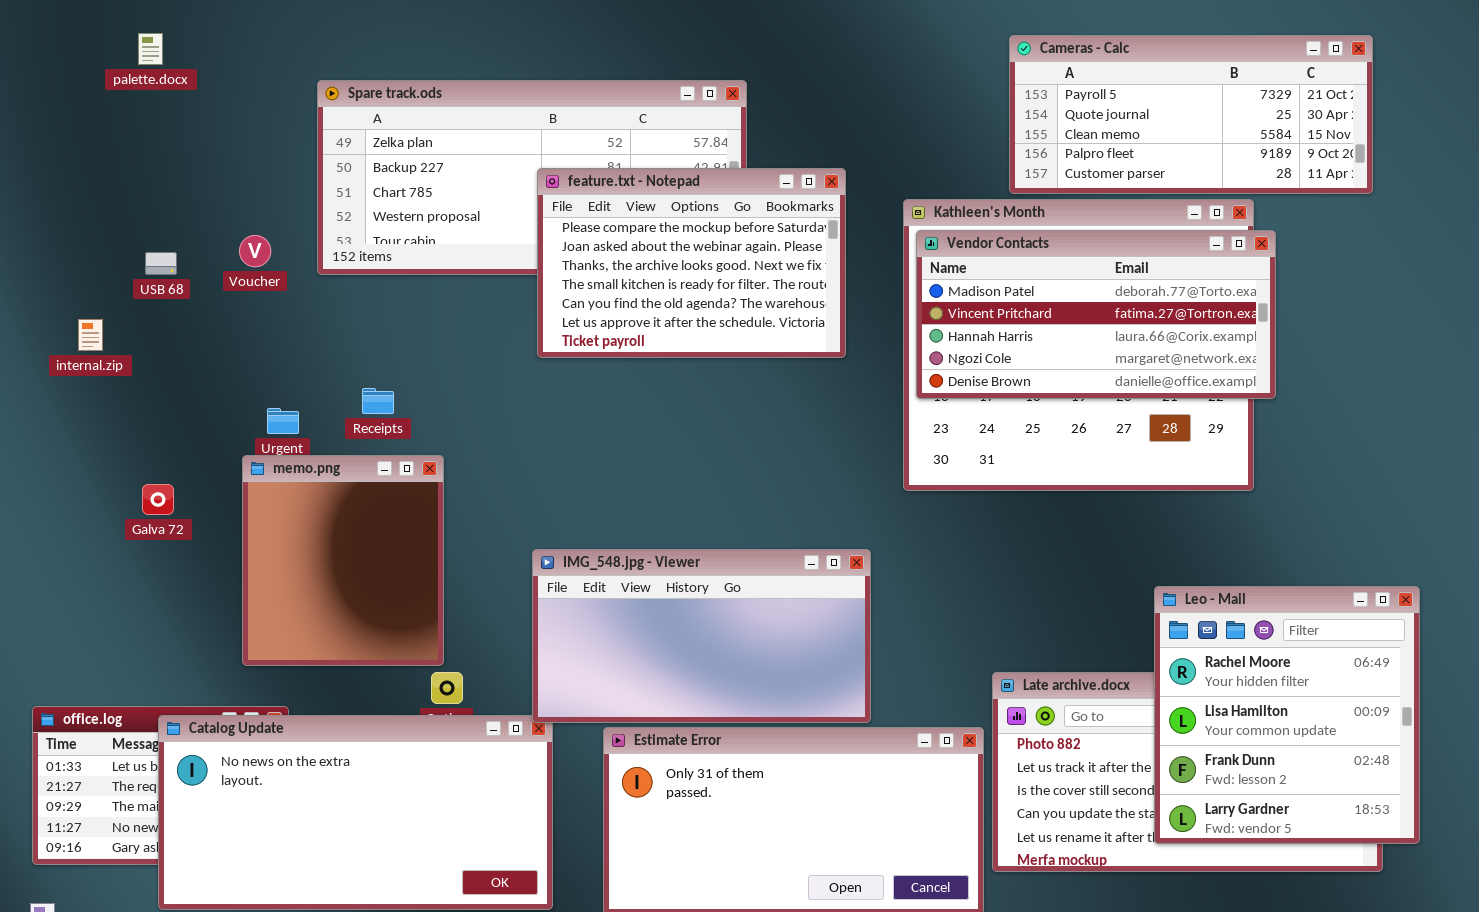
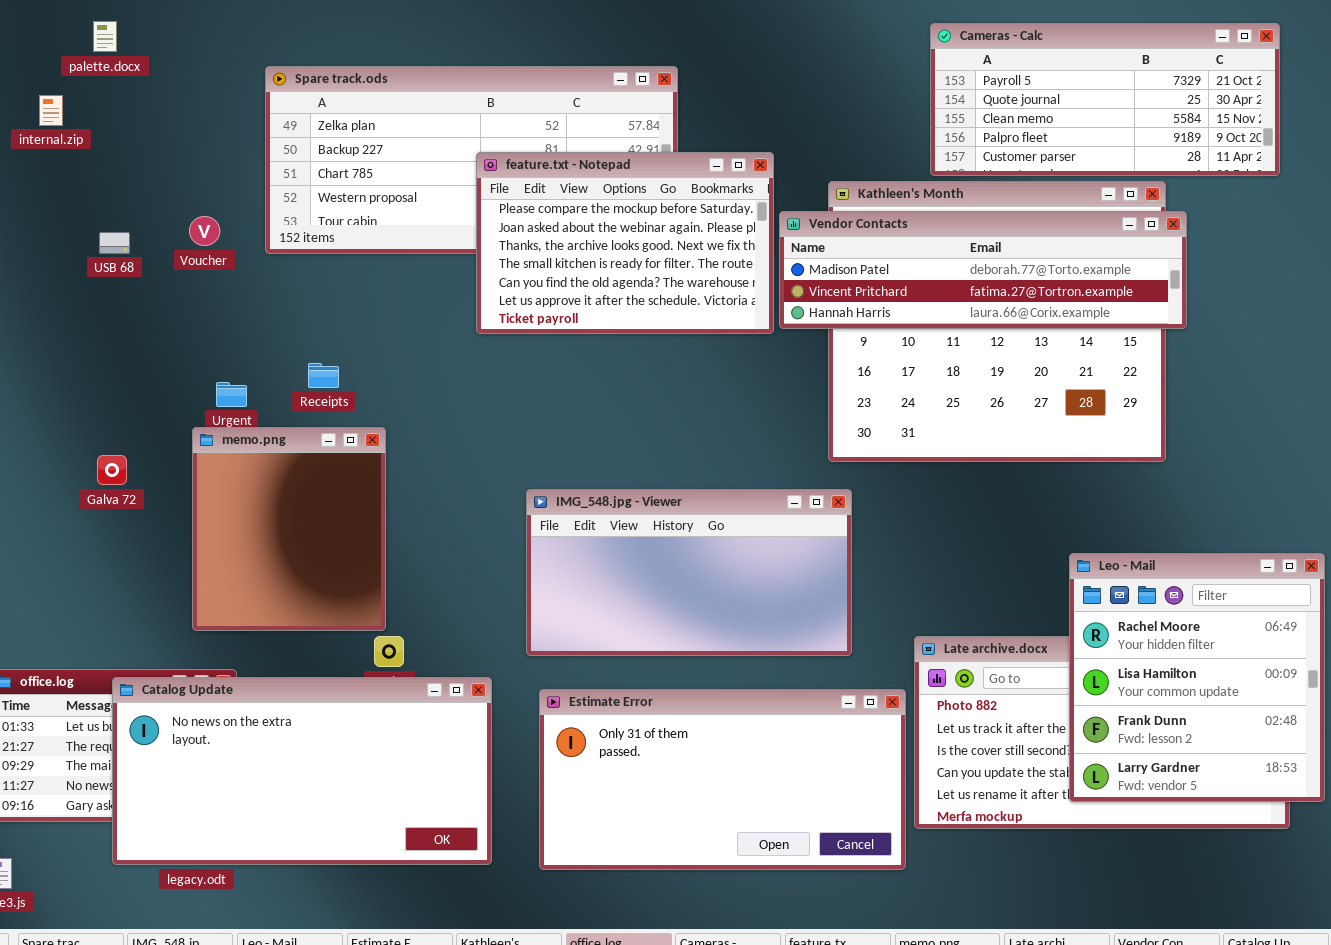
Vendor Contacts: [916,230,1276,399] -> [779,211,1187,329], resized
internal.zip: [78,319,103,351] -> [39,95,63,126], moved
IMG_548.jpg - Viewer: [532,549,871,723] -> [526,489,852,656], moved

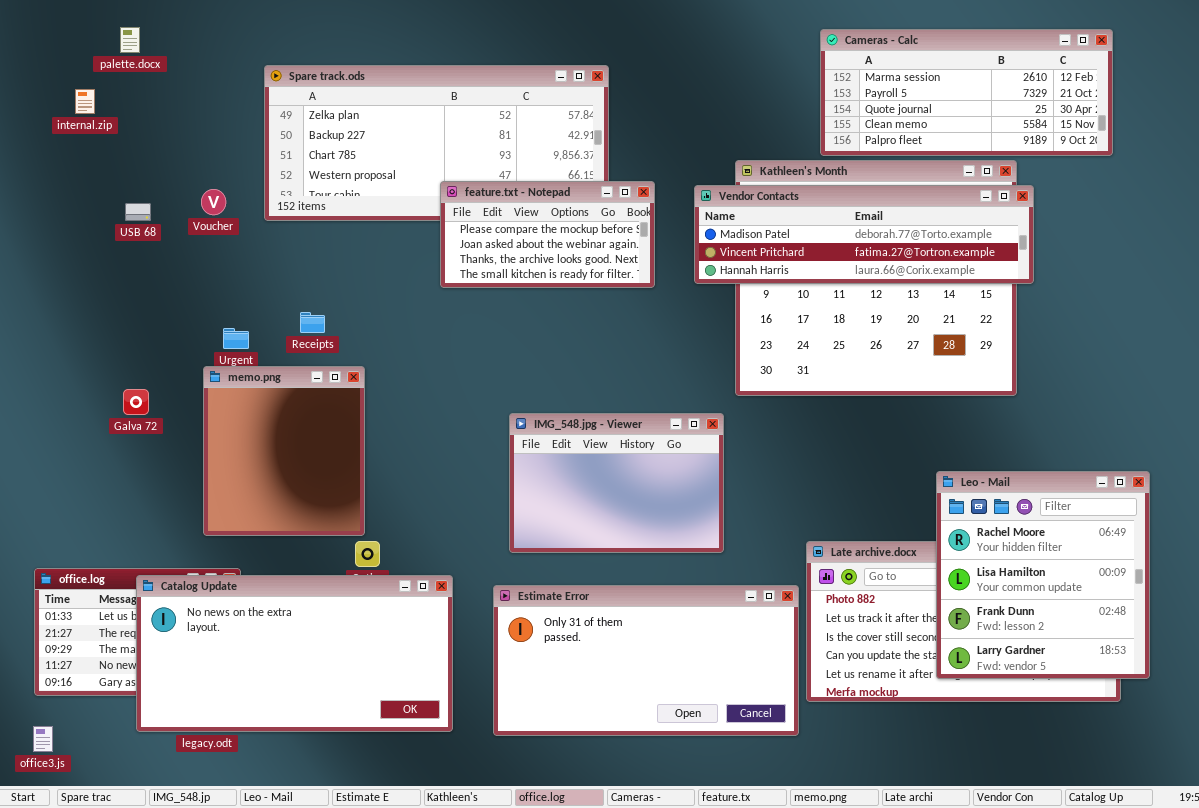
Cameras - Calc: [930,23,1280,176] -> [820,29,1113,156], scrolled up 1 row
feature.txt - Notepad: [476,152,774,334] -> [440,181,655,288], resized
IMG_548.jpg - Viewer: [526,489,852,656] -> [509,413,724,553], moved, resized

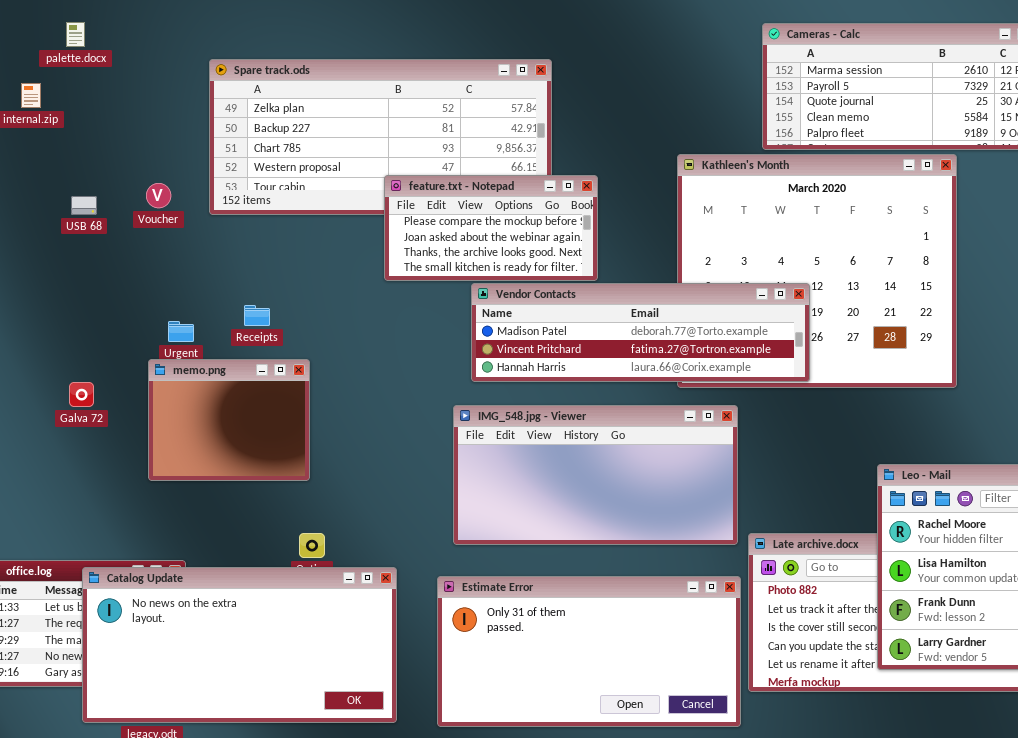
Vendor Contacts: [694,185,1034,284] -> [471,283,810,382], moved
memo.png: [203,366,365,536] -> [148,359,310,481], resized
IMG_548.jpg - Viewer: [509,413,724,553] -> [453,405,738,545], resized

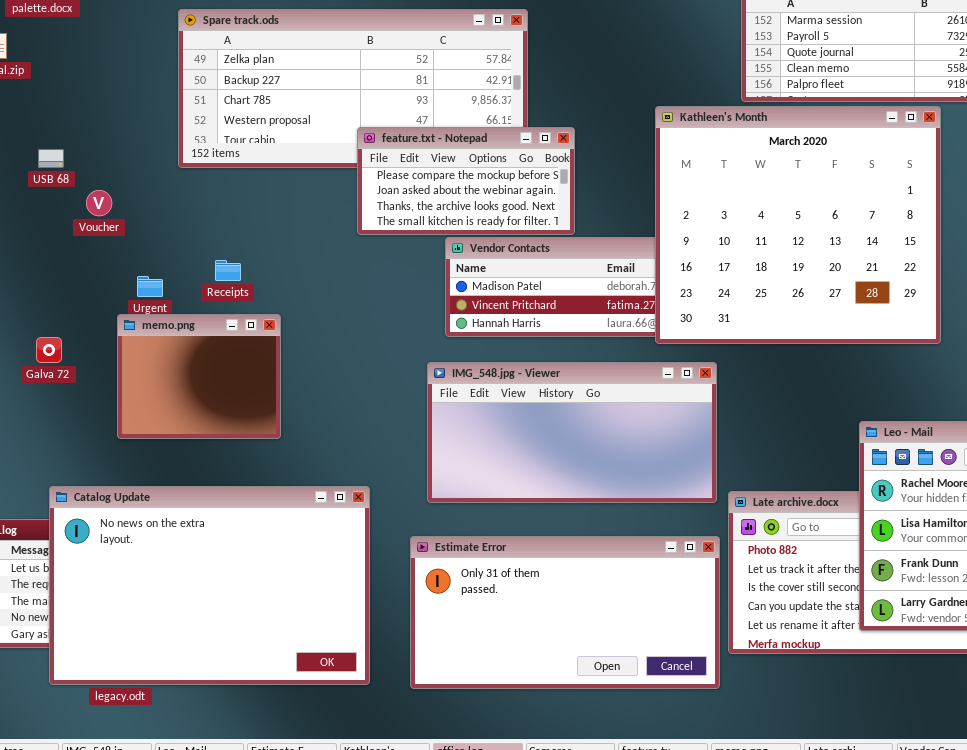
Kathleen's Month: [677,154,957,388] -> [655,106,941,344], raised
Voucher: [146,183,171,208] -> [86,190,112,216], moved
Catalog Update: [82,567,397,723] -> [49,486,370,685], resized

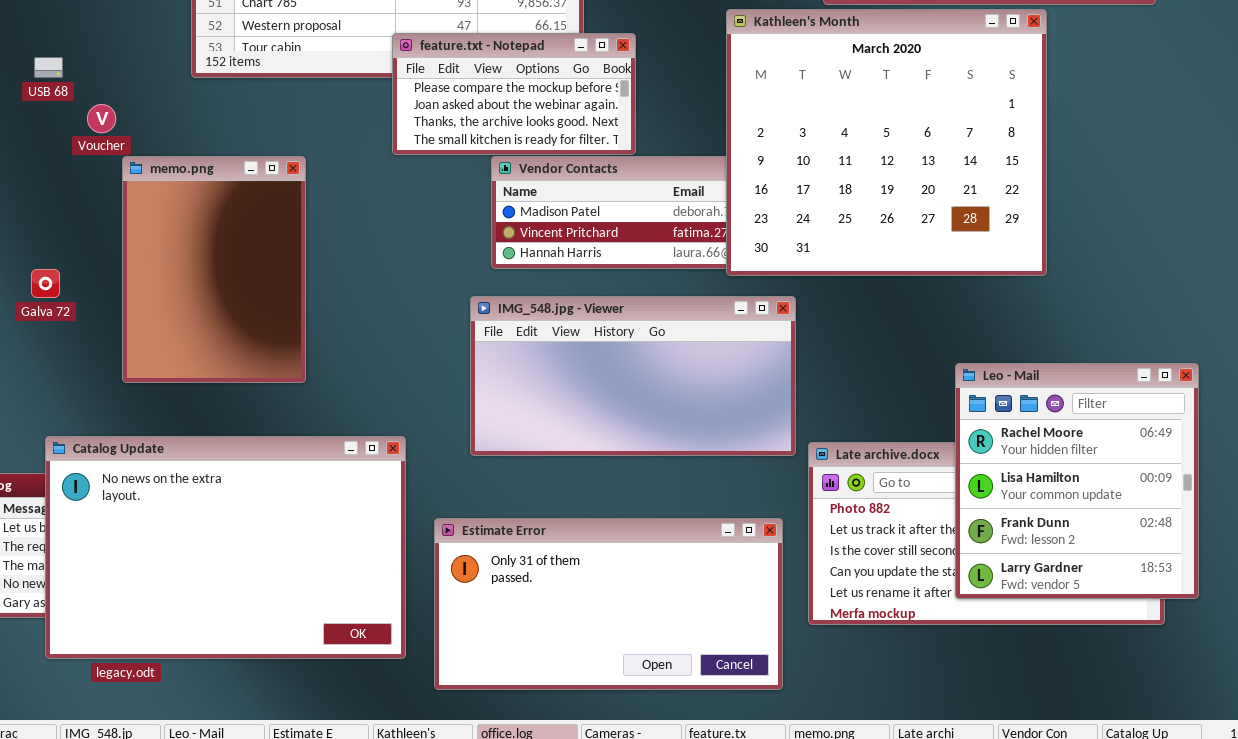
memo.png: [117,314,281,439] -> [122,156,306,383], resized
Estimate Error: [410,536,720,689] -> [434,518,783,690], moved

